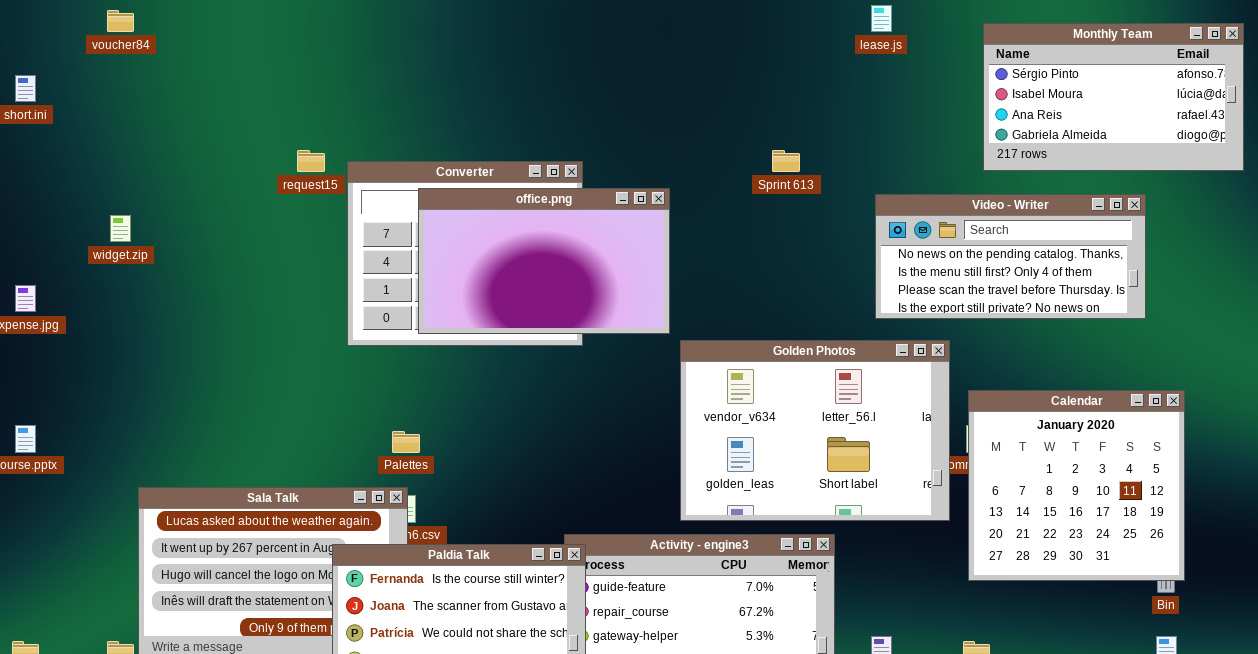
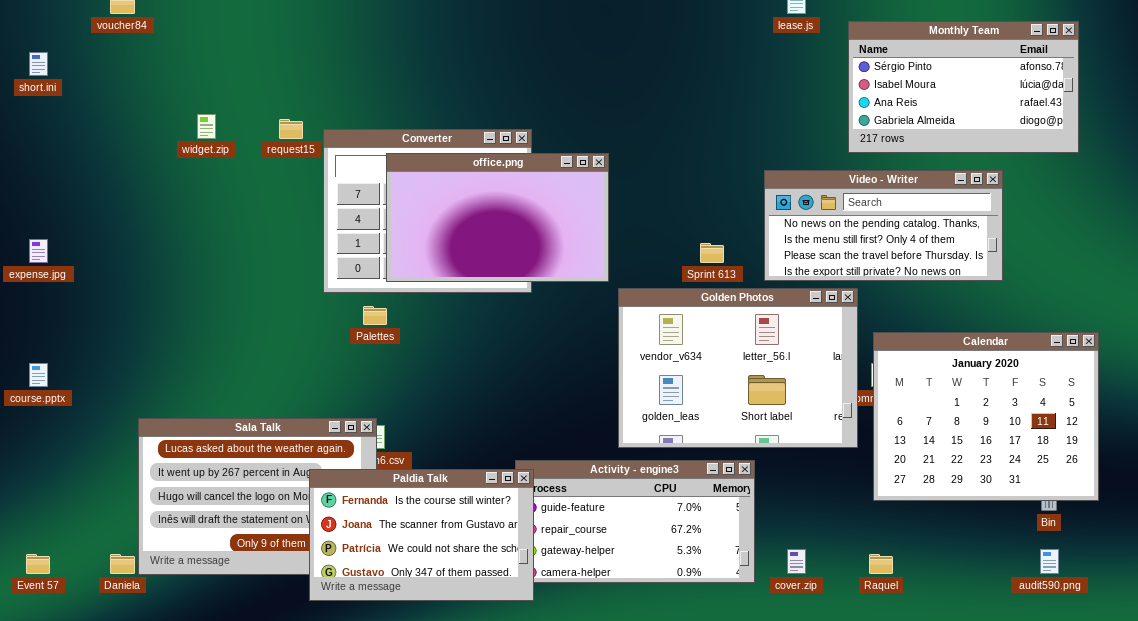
Monthly Team: [983,23,1244,171] -> [848,21,1079,153], moved
Sprint 613: [772,150,800,172] -> [700,243,724,263], moved
Video - Writer: [875,194,1146,319] -> [764,170,1003,281], moved
widget.zip: [110,215,131,242] -> [197,114,216,139], moved
Calendar: [968,390,1185,581] -> [873,332,1099,501], resized
Palettes: [392,431,420,453] -> [363,306,387,325], moved

